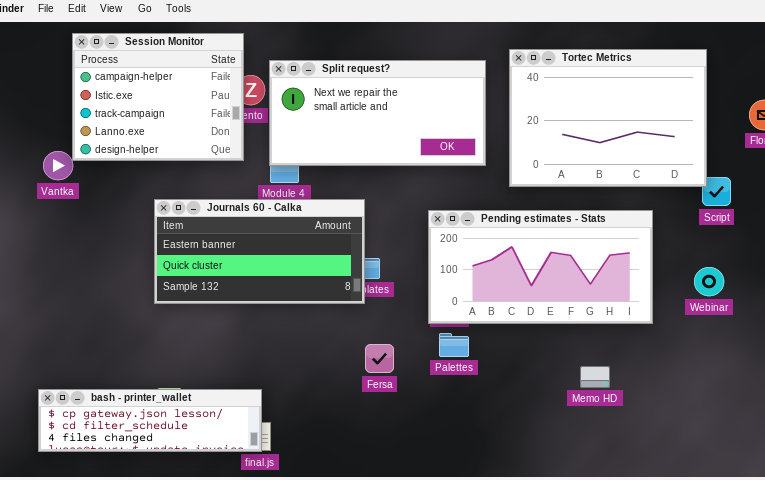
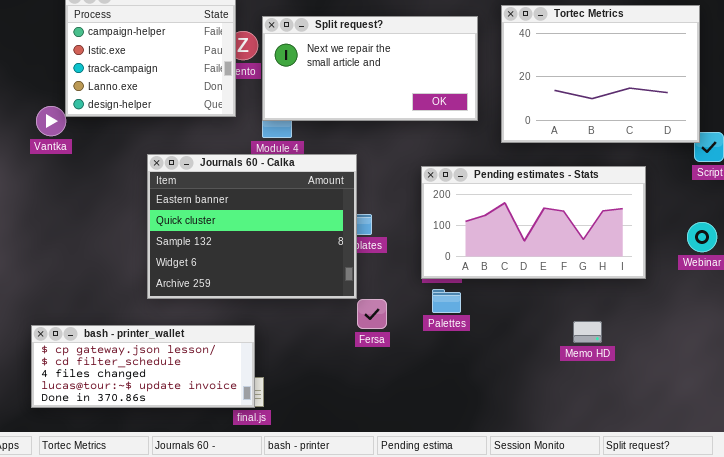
Journals 60 - Calka: [154,199,365,304] -> [147,154,357,299], resized
bash - printer_wallet: [38,389,262,452] -> [31,325,255,408], resized

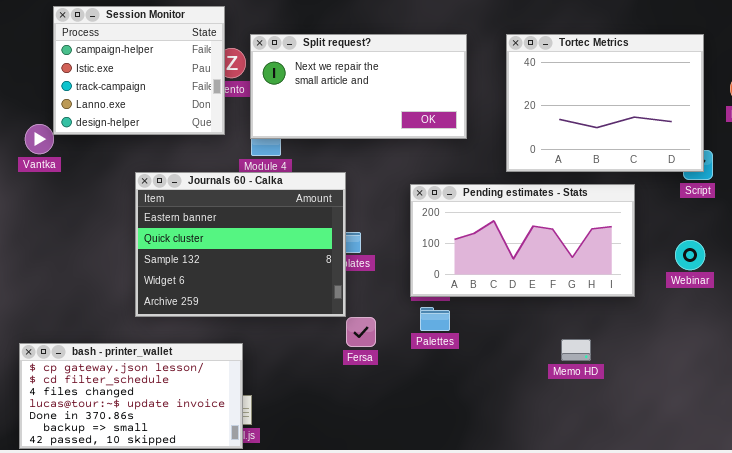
Tortec Metrics: [501,5,700,143] -> [506,34,704,172], moved
bash - printer_wallet: [31,325,255,408] -> [19,343,243,449], resized

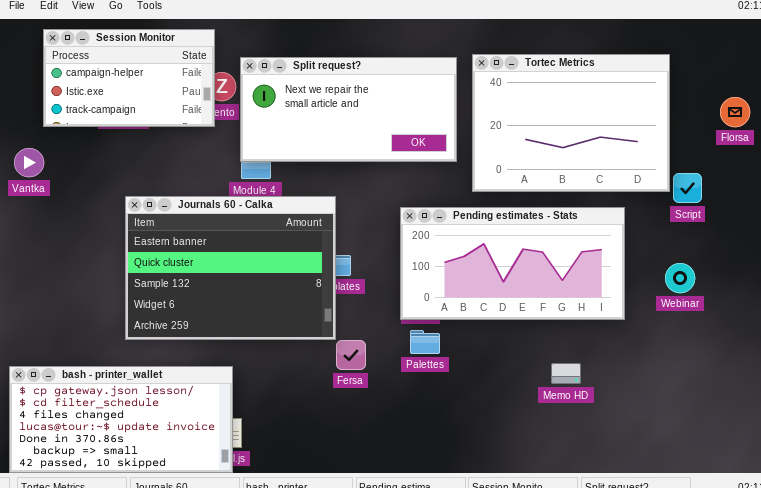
Session Monitor: [53,6,225,135] -> [43,29,215,127], resized
Tortec Metrics: [506,34,704,172] -> [472,54,670,192], moved

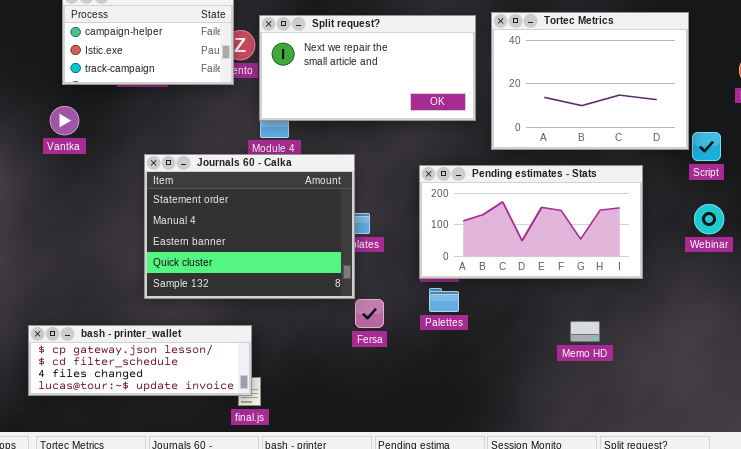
Vantka: [14,148,44,177] -> [50,106,79,135], moved
Journals 60 - Calka: [125,196,336,340] -> [144,154,355,299], scrolled up 2 rows
Webinar: [665,263,695,293] -> [694,204,724,234], moved
bash - printer_wallet: [9,366,233,473] -> [28,325,252,396], resized

